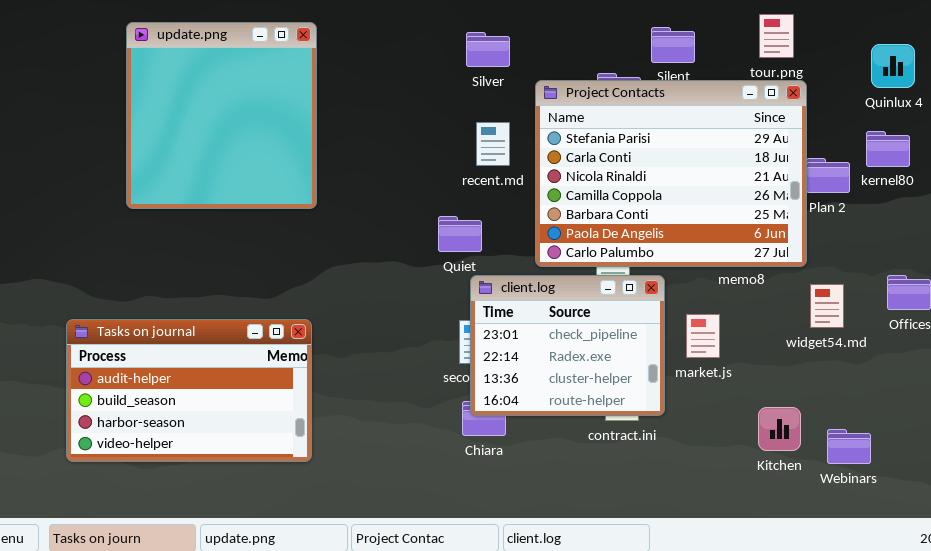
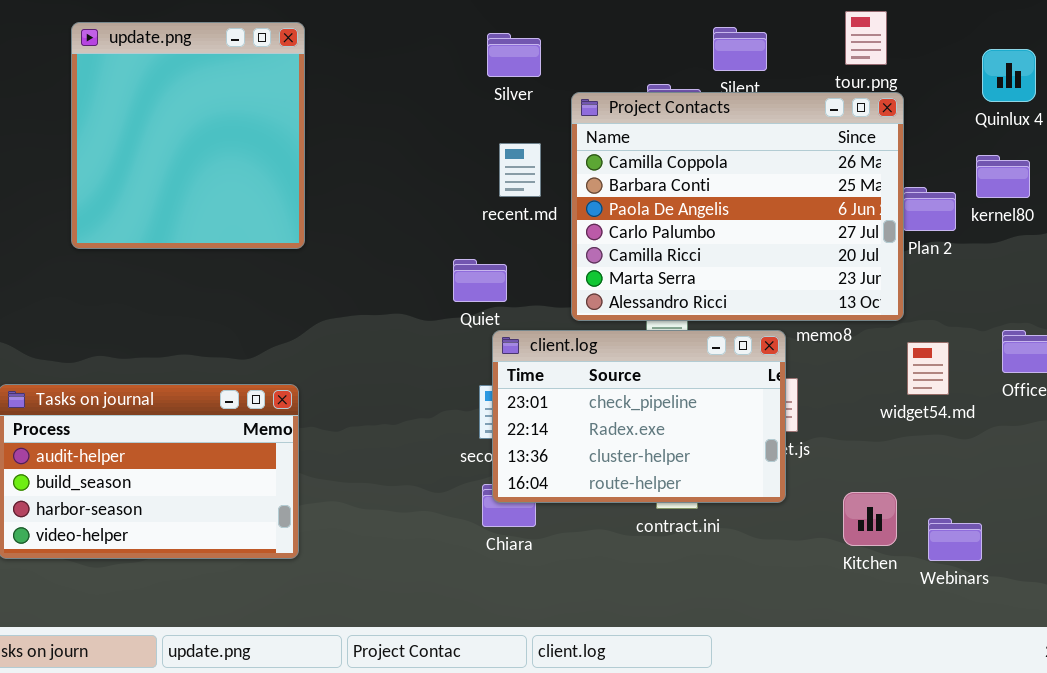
Project Contacts: [535,80,807,267] -> [571,92,904,321], scrolled down 3 rows
client.log: [470,275,665,416] -> [492,330,786,503], resized

